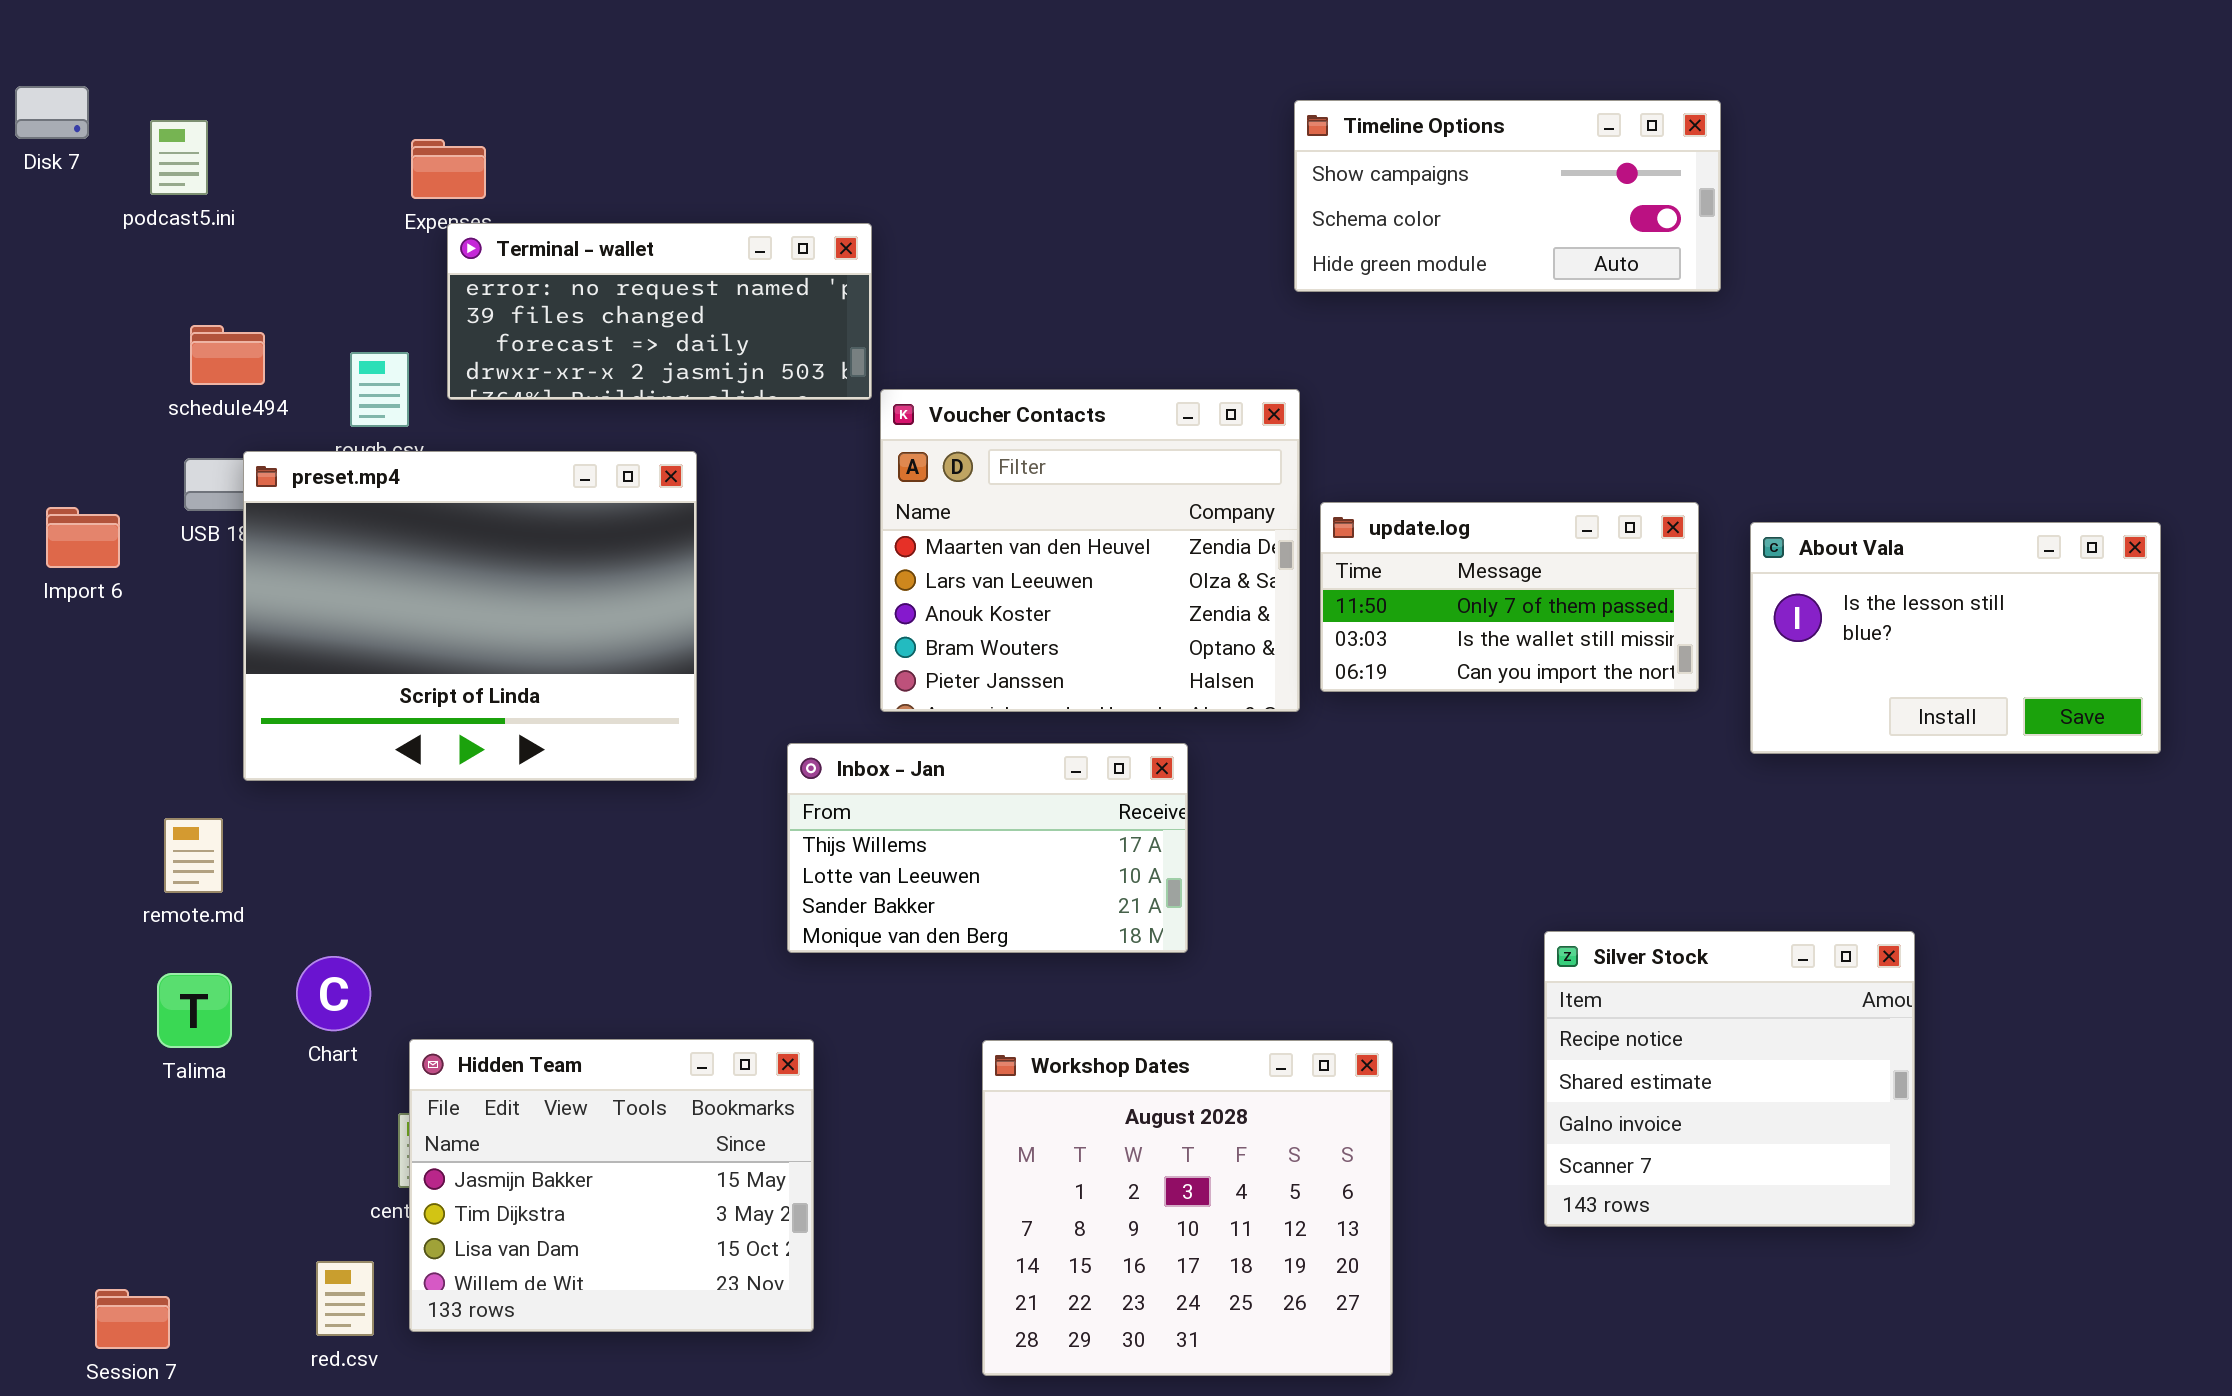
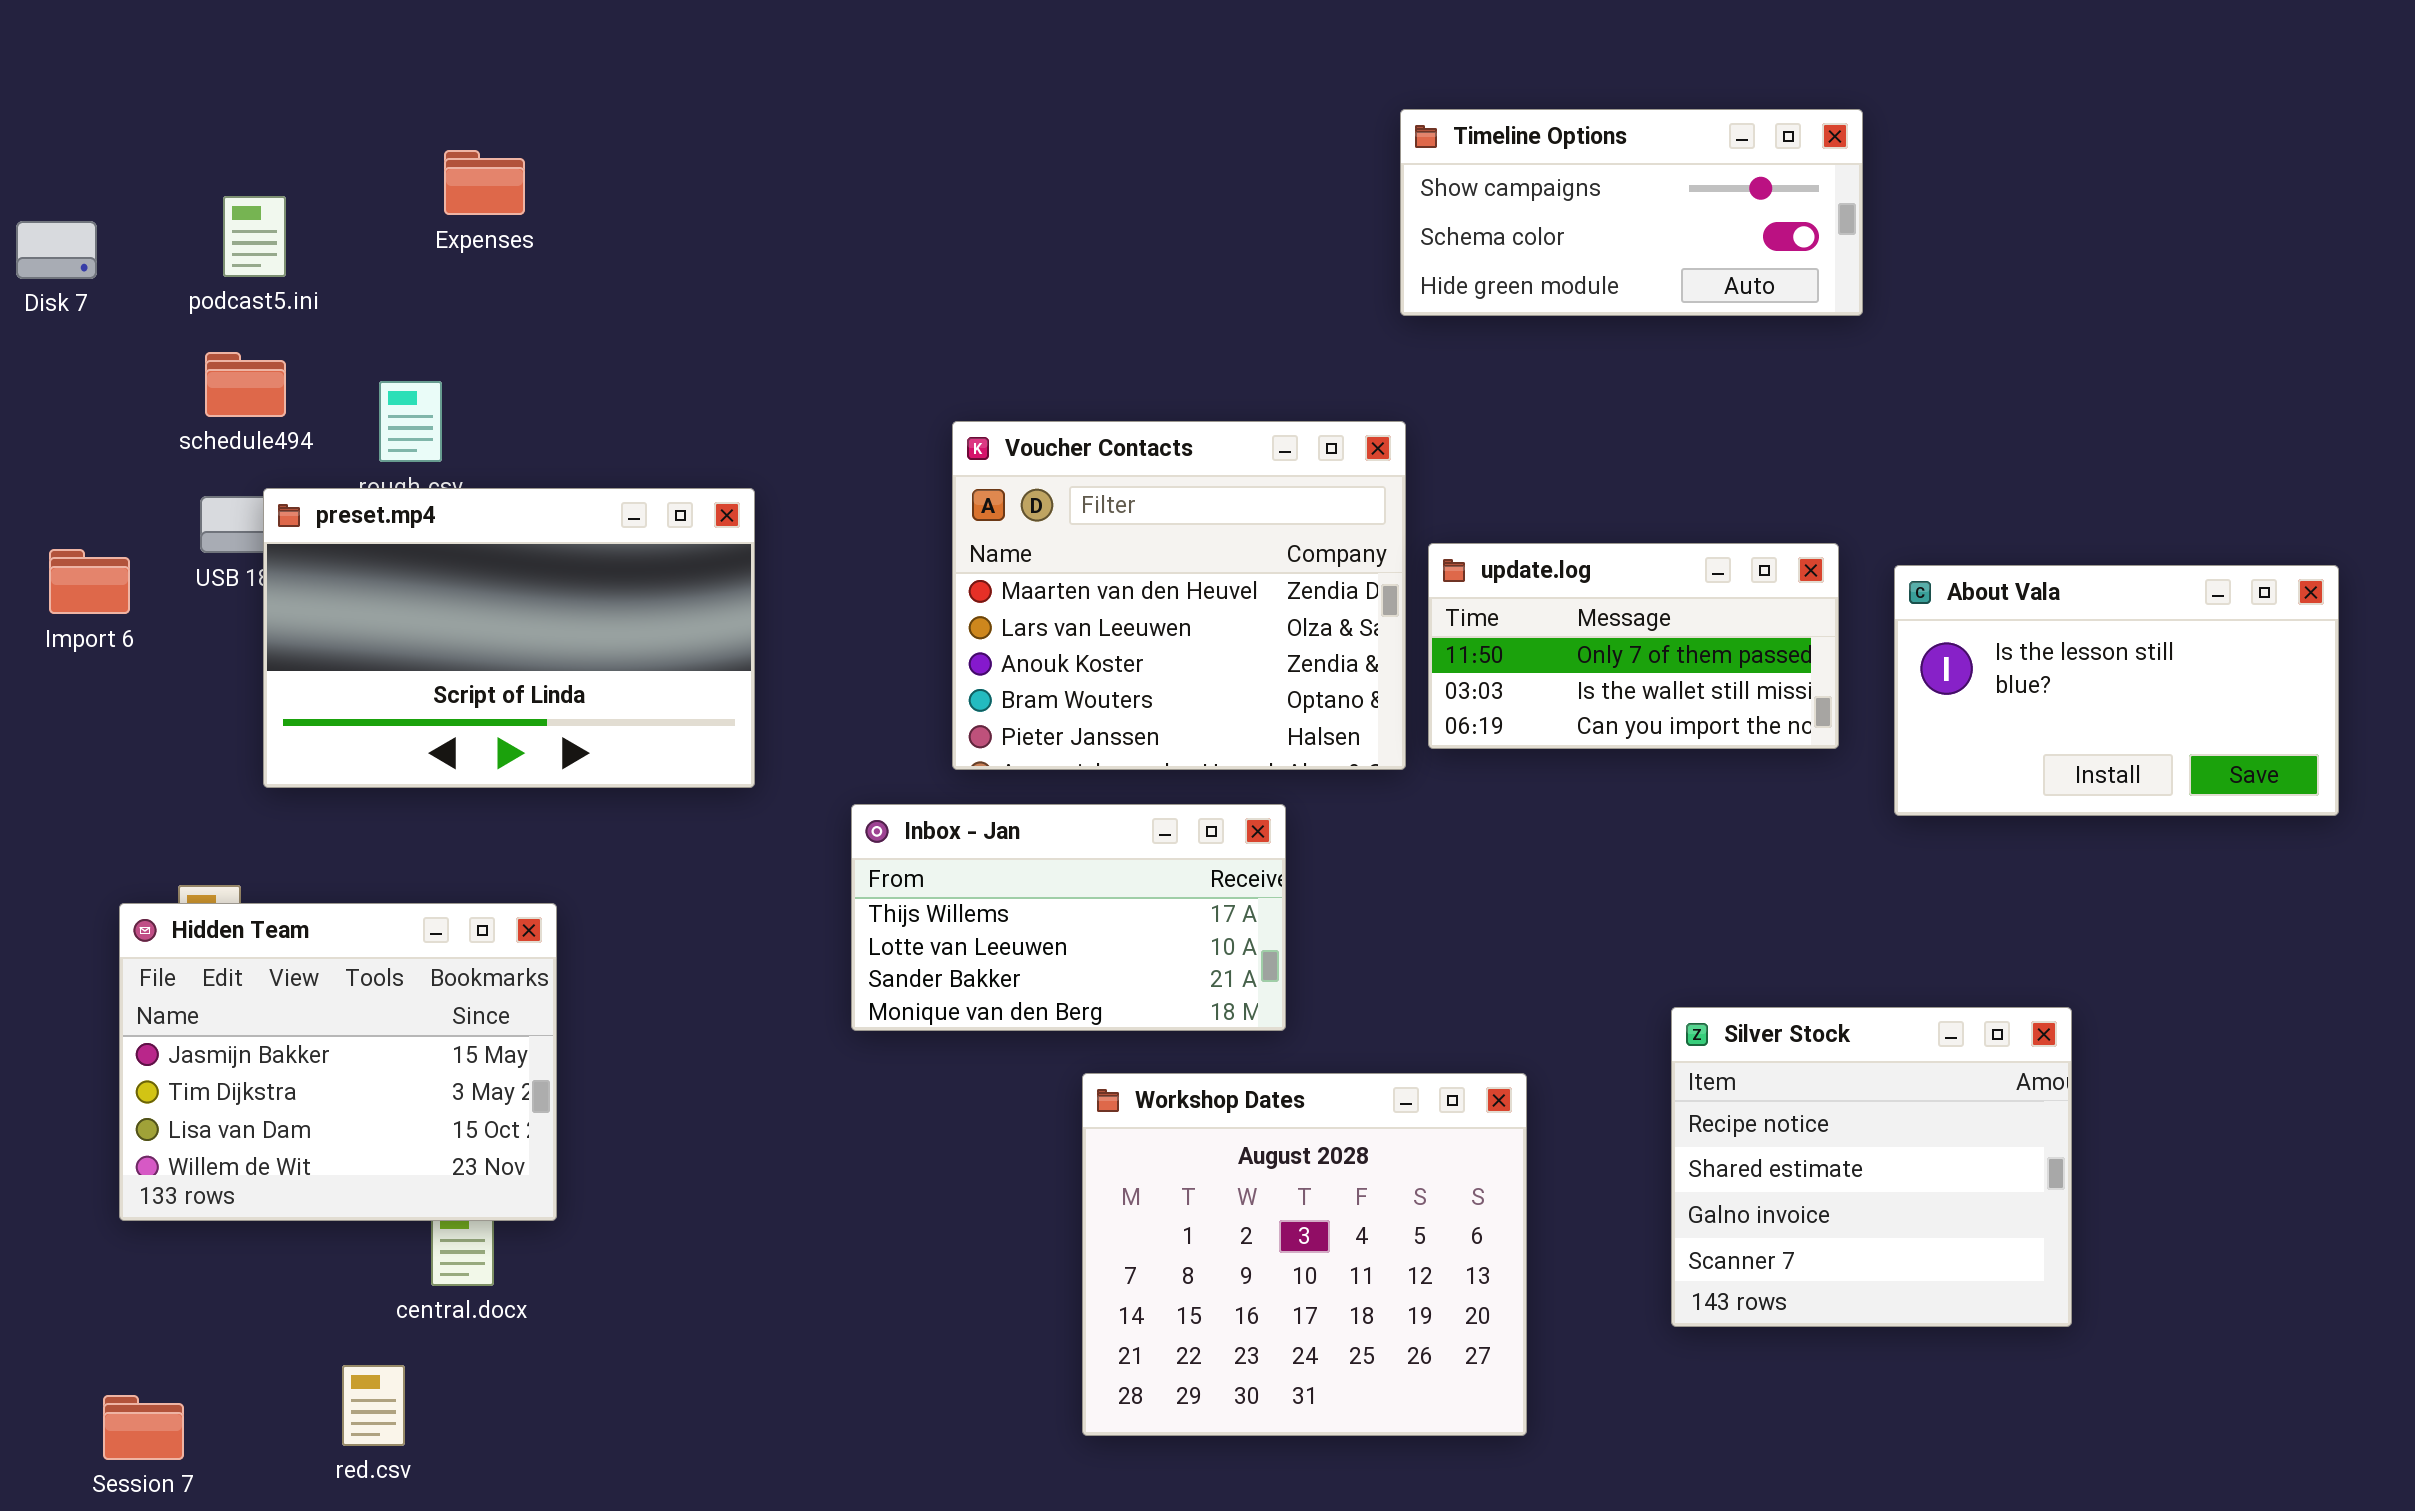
Disk 7: [15,86,89,139] -> [16,221,97,279], moved
podcast5.ini: [150,120,208,195] -> [223,196,286,277], moved
Terminal - wallet: [447,223,872,400] -> none, closed
preset.mp4: [243,451,697,781] -> [263,488,755,788], resized
Hidden Team: [409,1039,814,1332] -> [119,903,557,1221], moved
Workshop Dates: [982,1040,1393,1376] -> [1082,1073,1527,1436], moved

